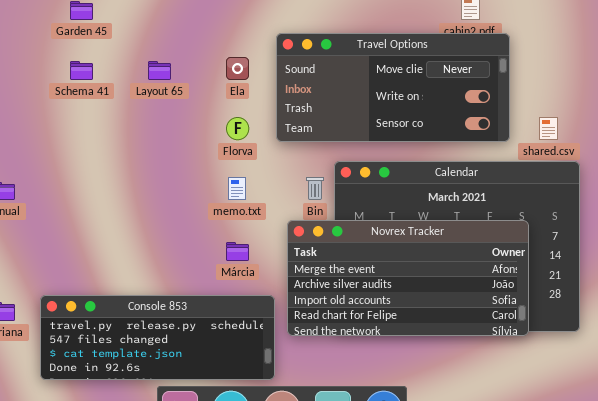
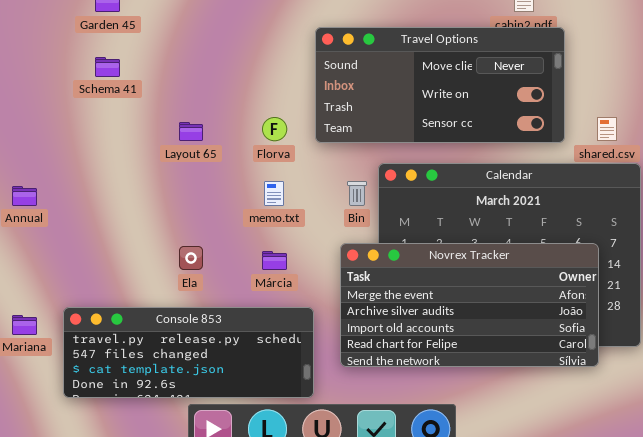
Ela: [226,57,249,80] -> [179,246,203,270], moved
Layout 65: [148,61,171,80] -> [179,122,203,141], moved
Novrex Tracker: [287,220,529,336] -> [340,243,599,367], moved

